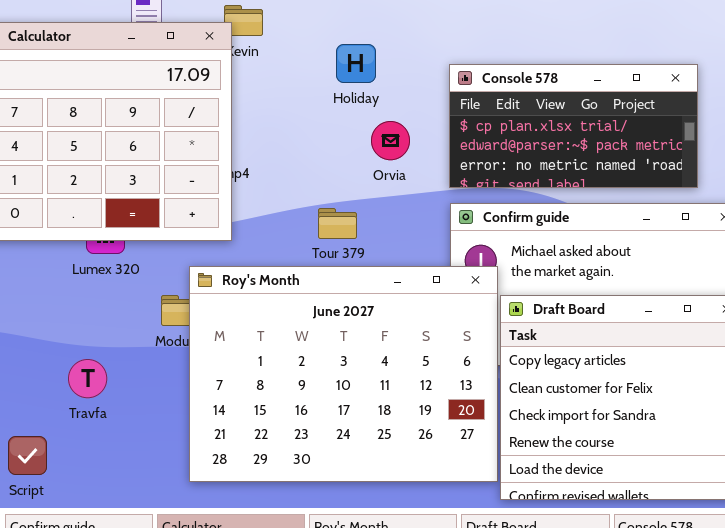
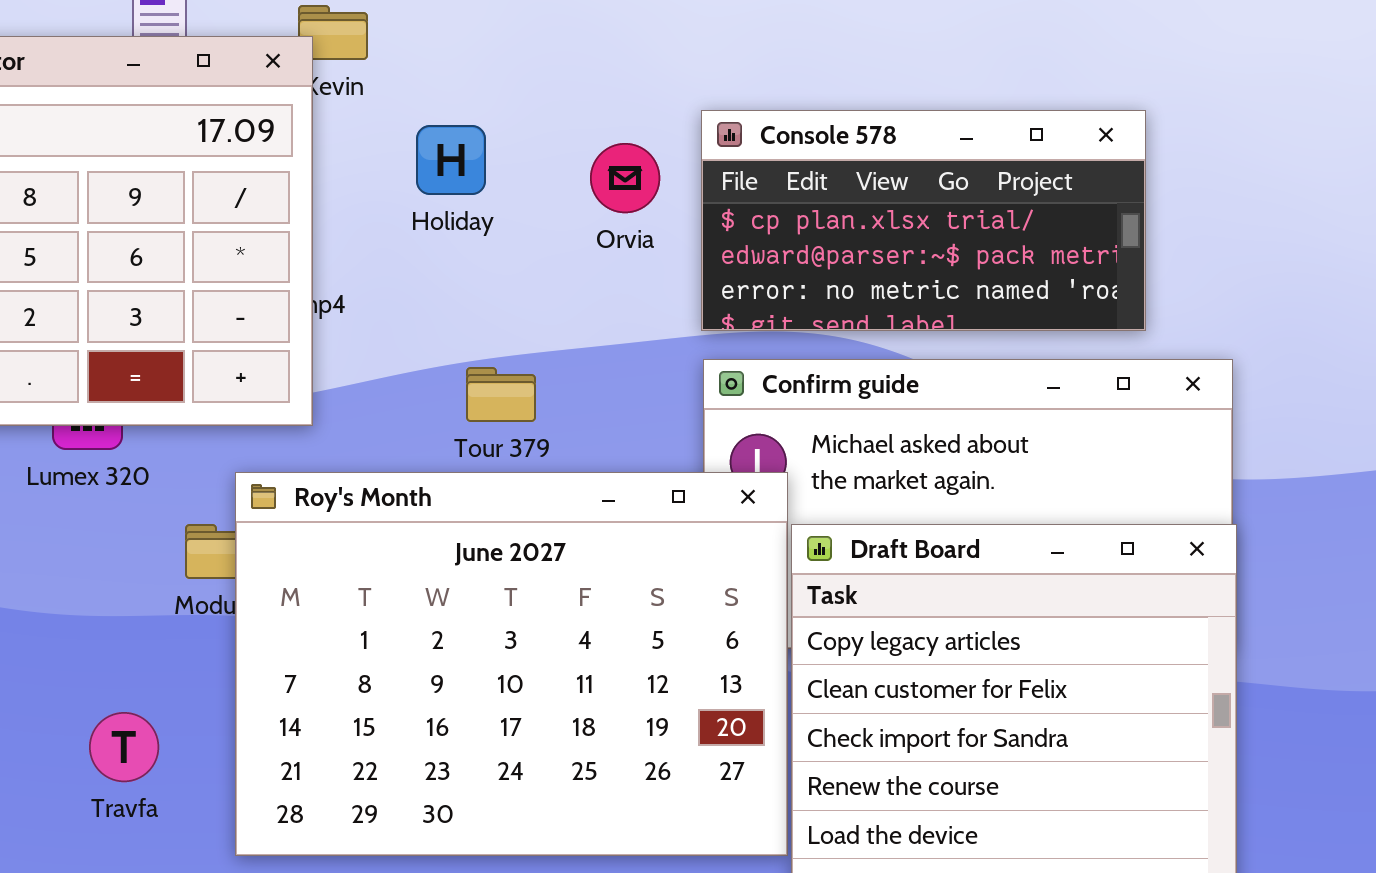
Holiday: [336,44,376,83] -> [416,125,486,195], moved
Orvia: [371,121,410,160] -> [590,143,660,213], moved
Travfa: [68,359,107,398] -> [89,712,159,782], moved

